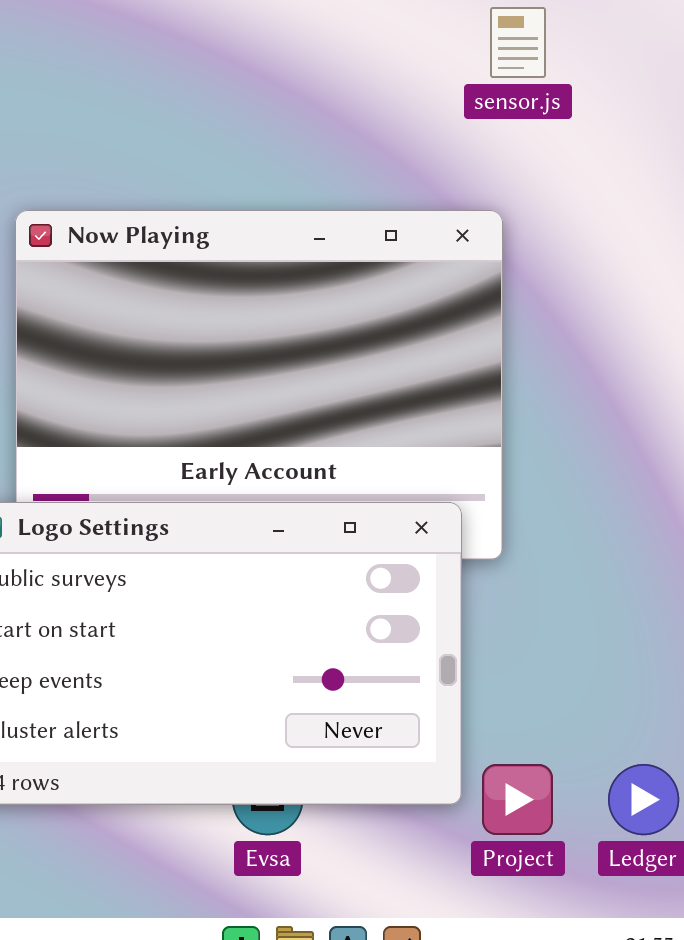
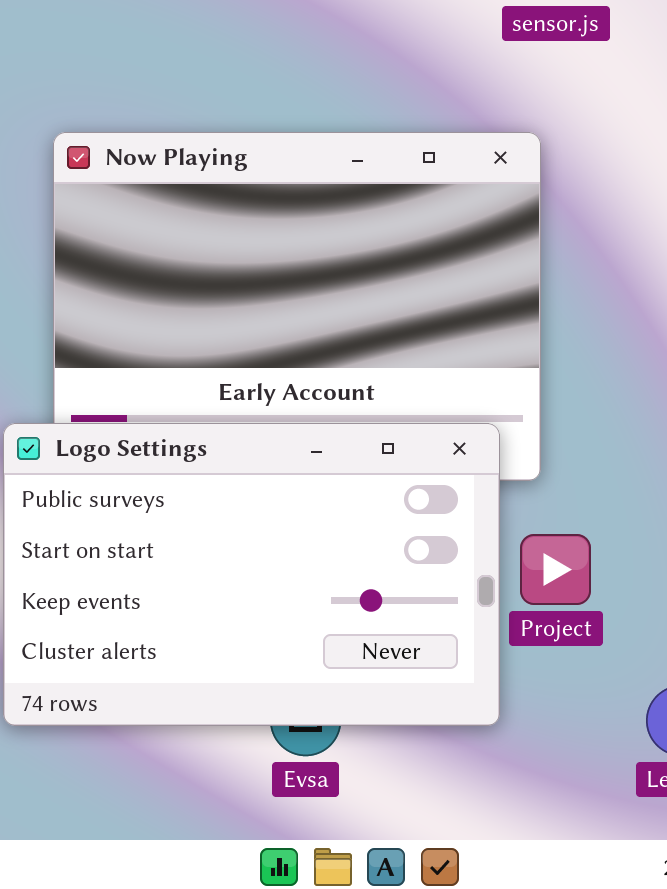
Project: [482,764,553,835] -> [520,534,591,605], moved

